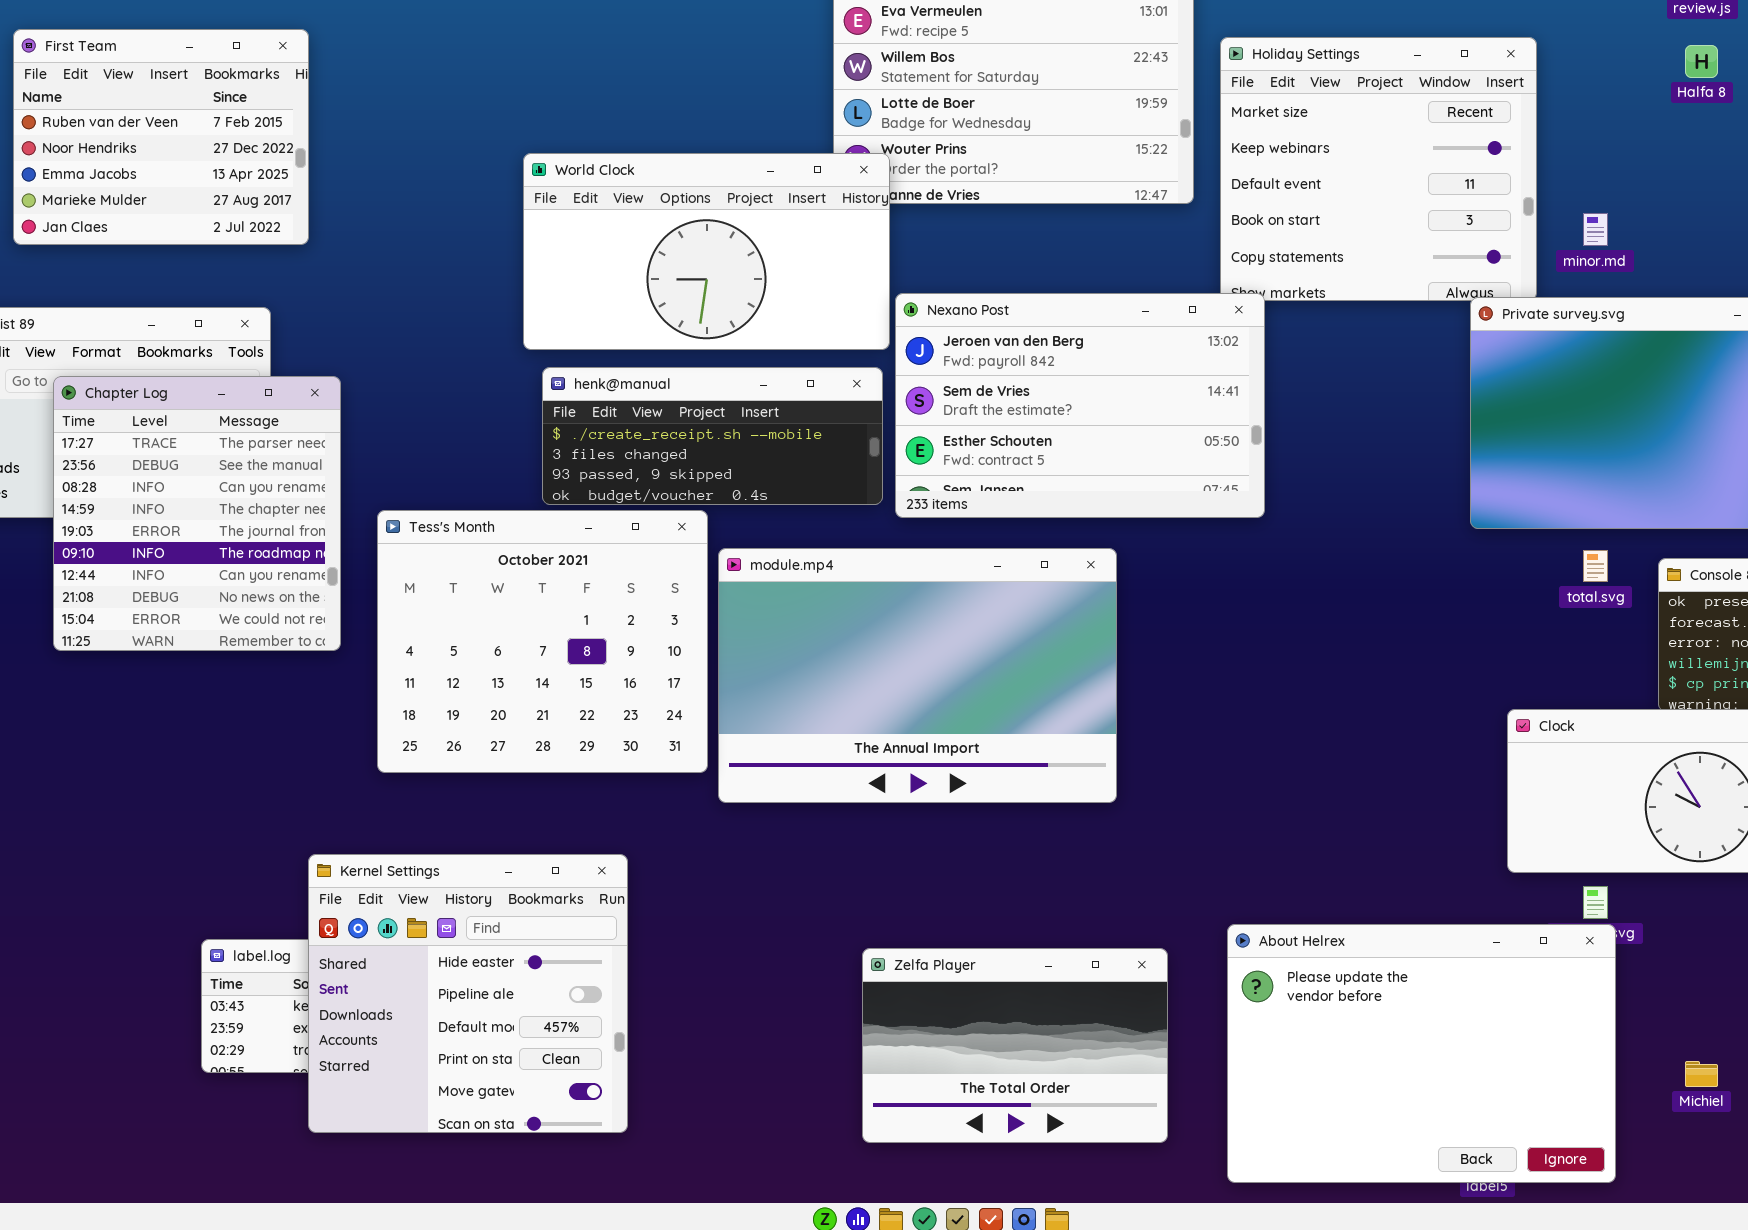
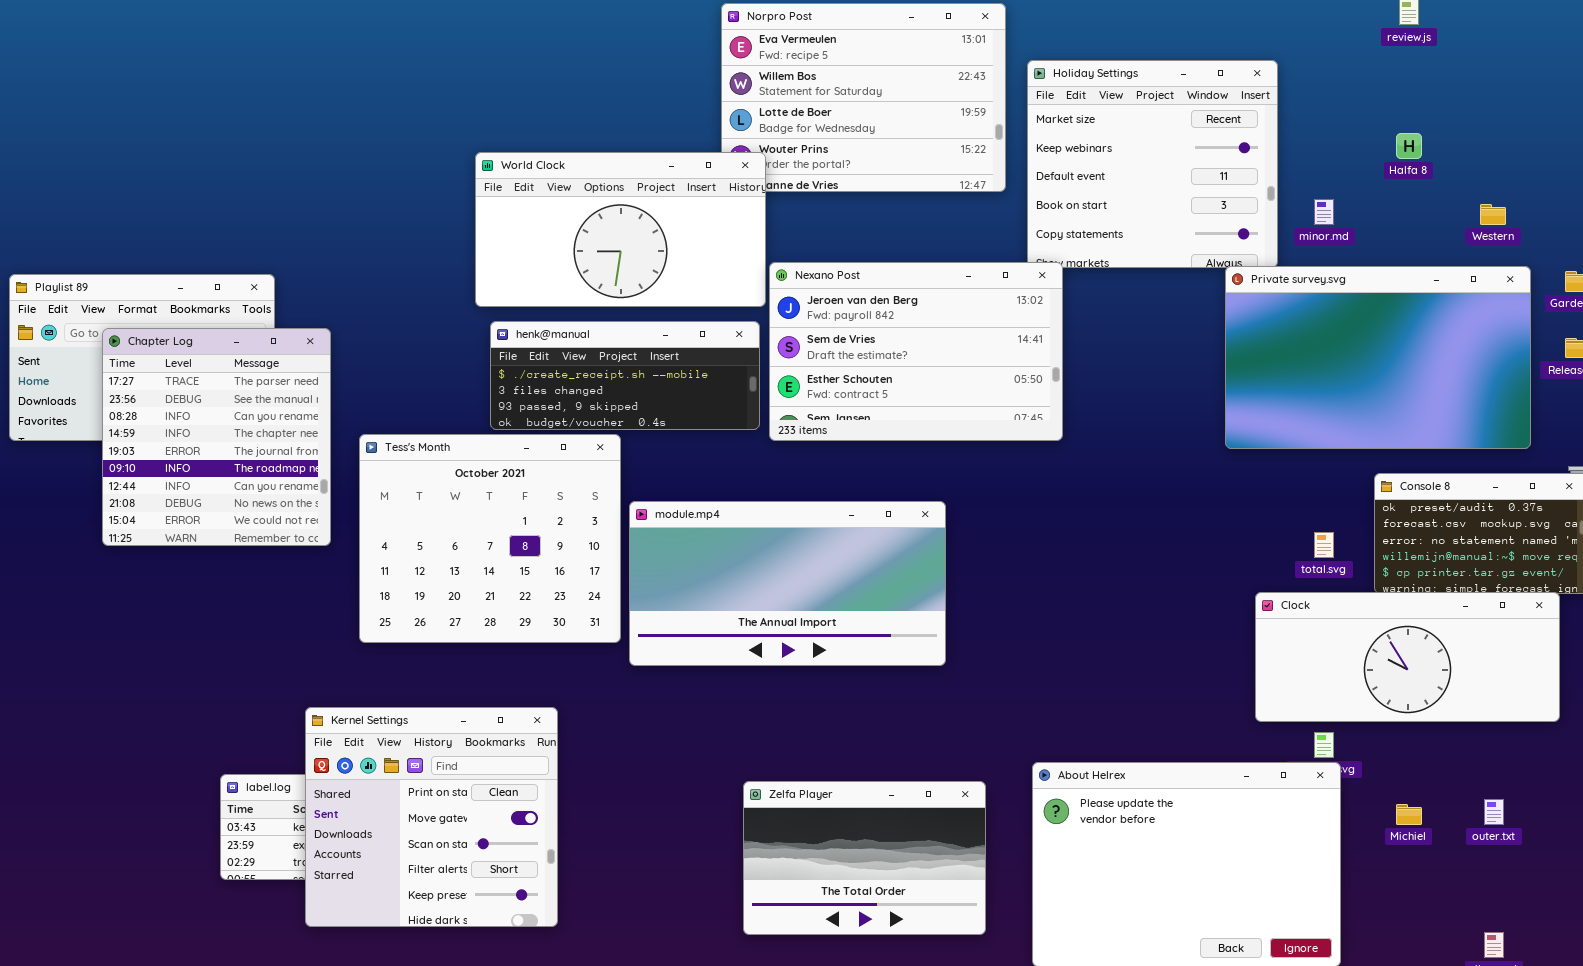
First Team: [13,29,309,245] -> none, closed
Halfa 8: [1685,45,1718,78] -> [1396,133,1422,159], moved
module.mp4: [718,548,1117,803] -> [629,501,946,666], resized
total.svg: [1583,550,1608,582] -> [1314,532,1334,558], moved
Kernel Settings: [308,854,628,1133] -> [305,707,558,927], scrolled down 3 rows
Michiel: [1685,1061,1718,1087] -> [1396,804,1422,825], moved

